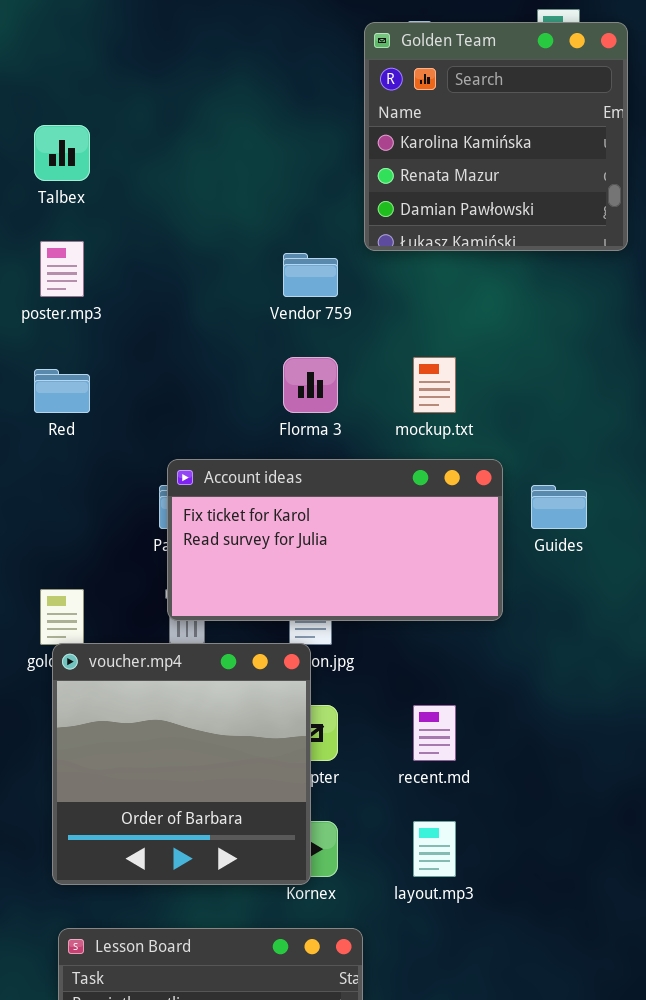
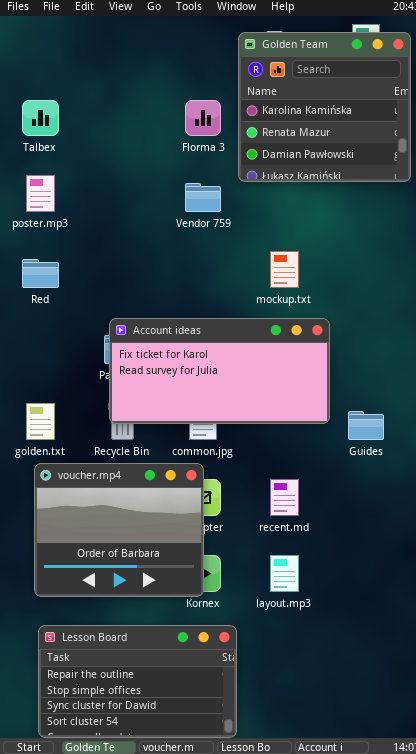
Florma 3: [283,357,338,413] -> [185,100,221,136], moved
Guides: [531,485,587,529] -> [348,411,384,440], moved
voucher.mp4: [52,643,311,885] -> [34,463,204,597], resized

